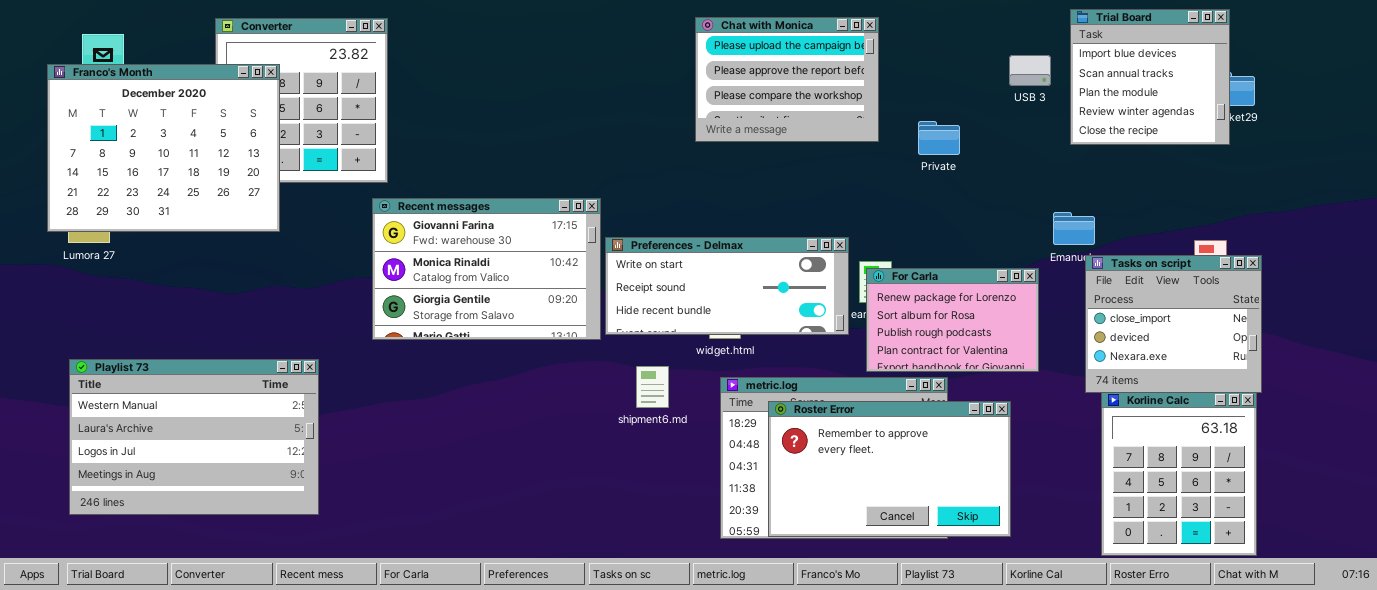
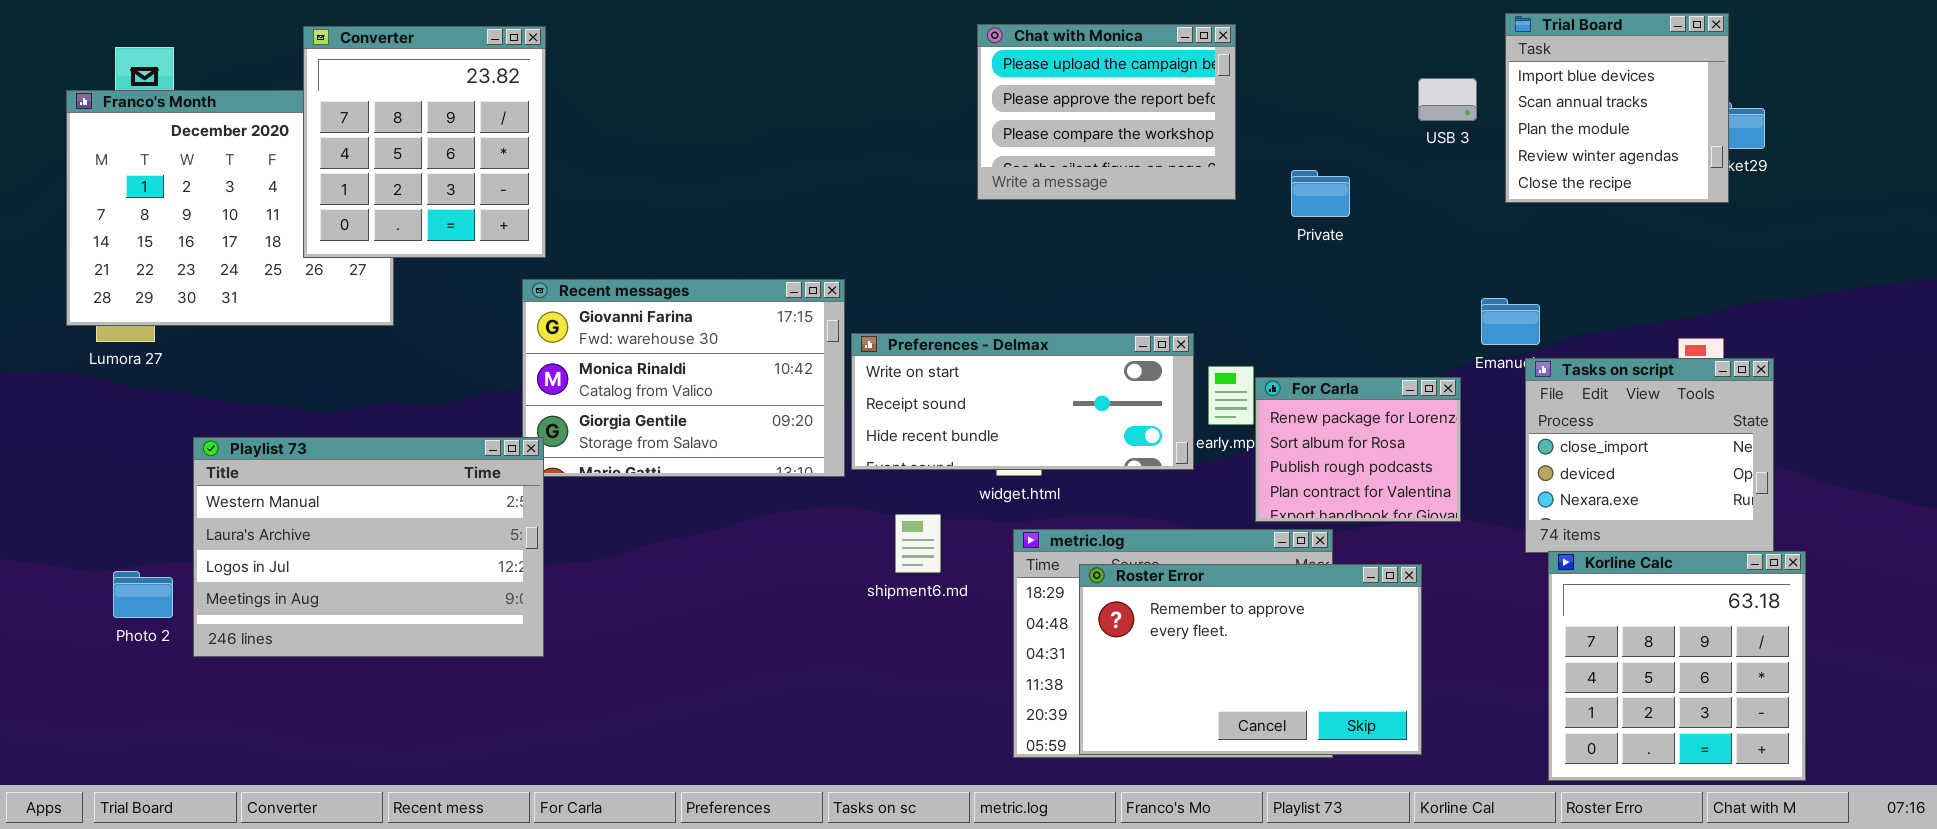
Converter: [215,18,388,183] -> [303,26,546,258], raised
For Carla: [866,268,1039,372] -> [1255,377,1461,522], resized
Playlist 73: [69,359,319,515] -> [193,437,544,657], moved
Korline Calc: [1101,392,1257,556] -> [1548,551,1806,781], resized

